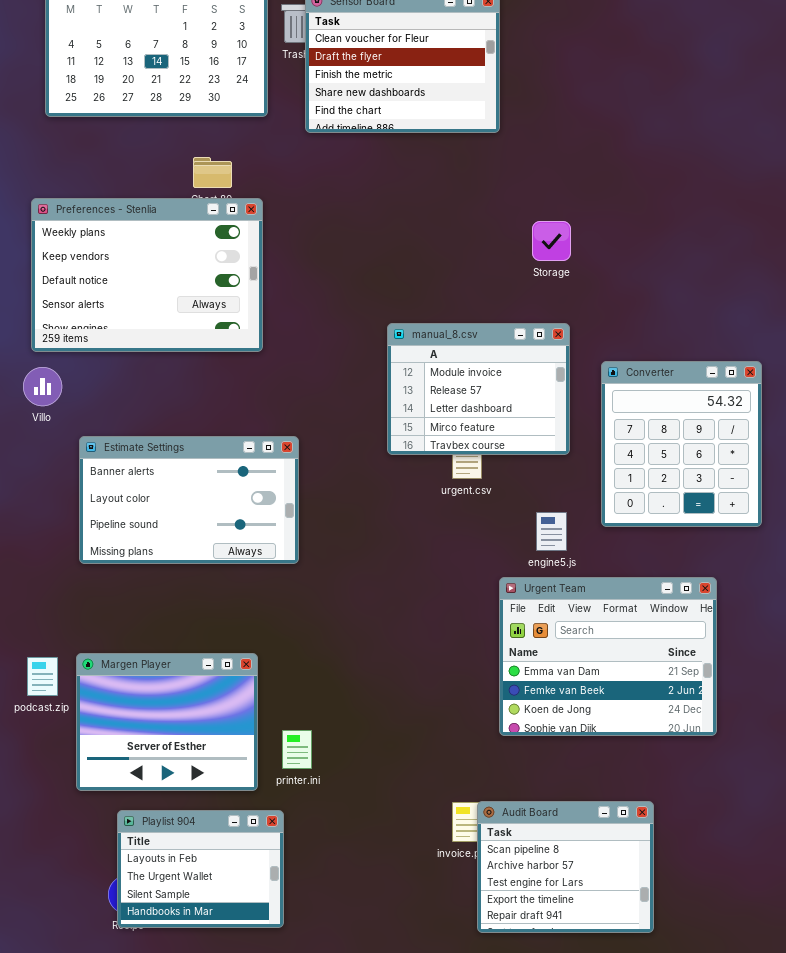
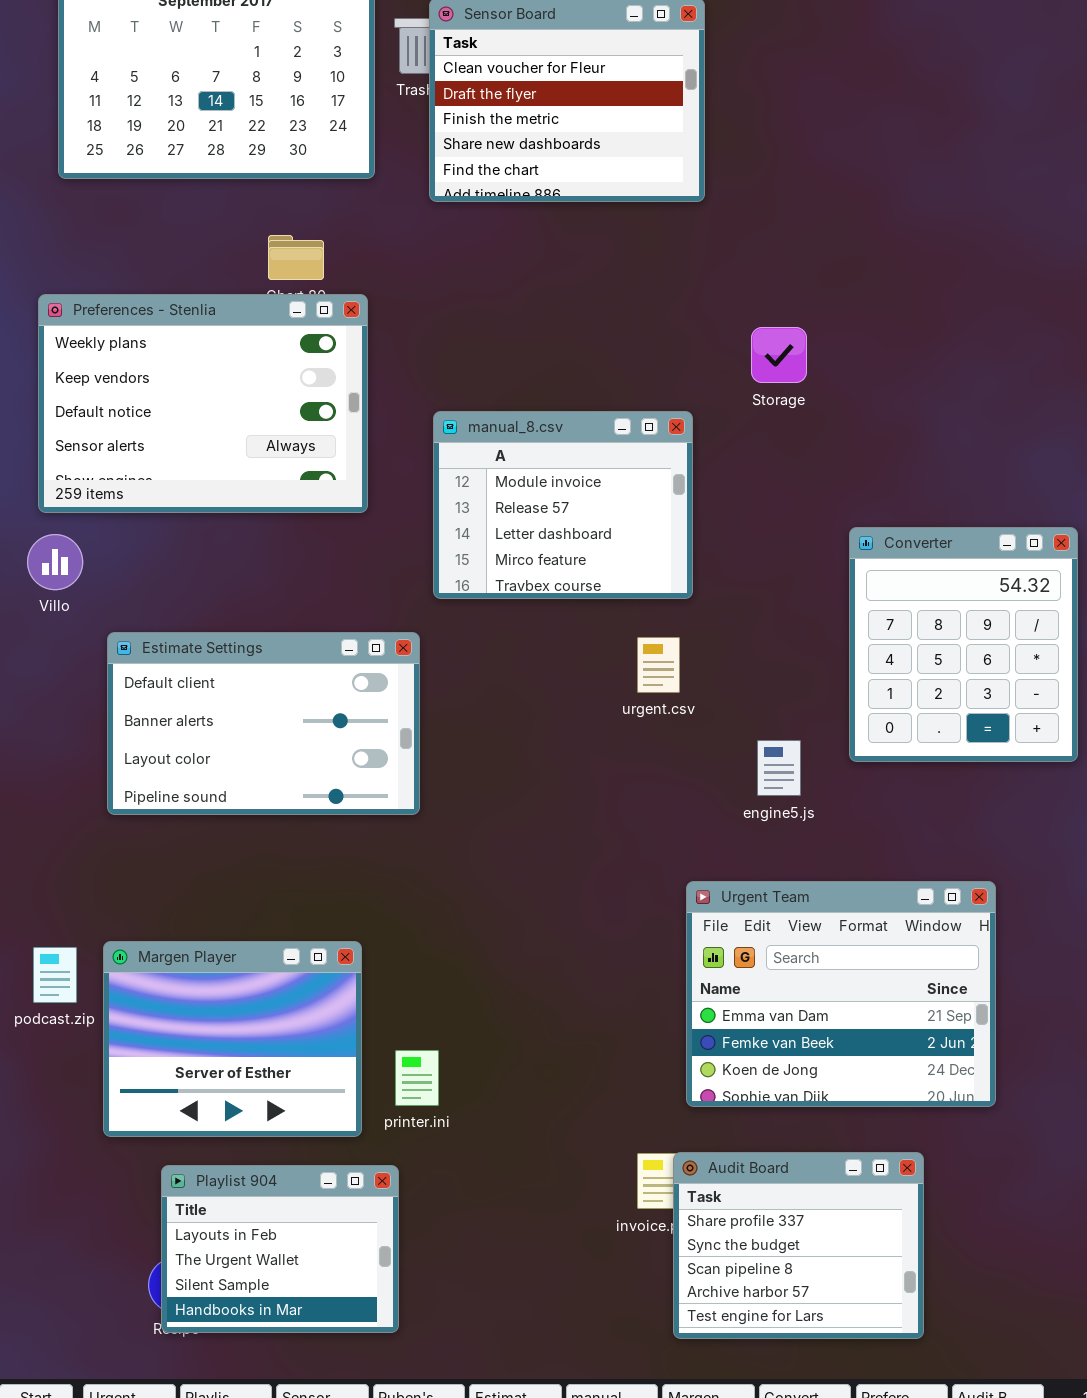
manual_8.csv: [387,323,570,455] -> [433,411,693,599], moved
Estimate Settings: [79,436,299,564] -> [107,632,420,815], scrolled up 1 row
Urgent Team: [499,577,717,736] -> [686,881,996,1107], moved
Audit Board: [477,801,654,933] -> [673,1152,924,1339], scrolled up 2 rows

